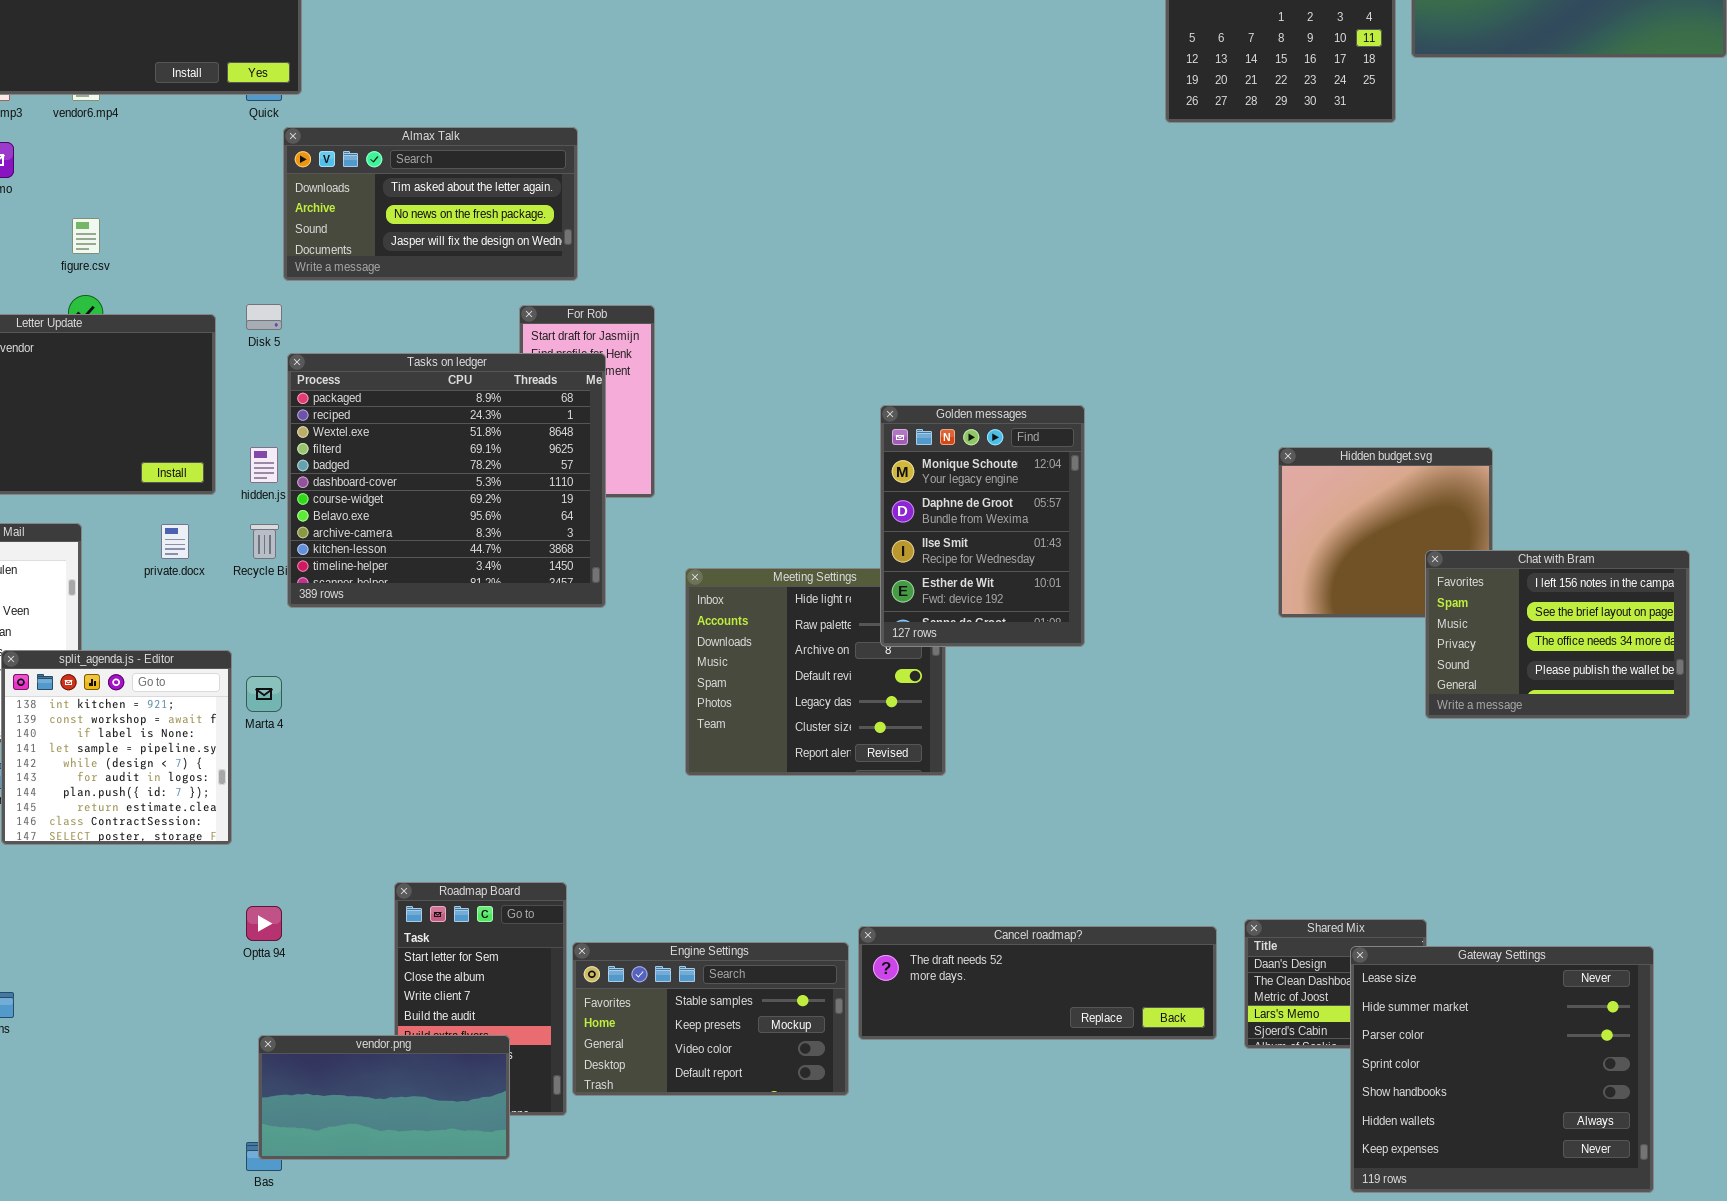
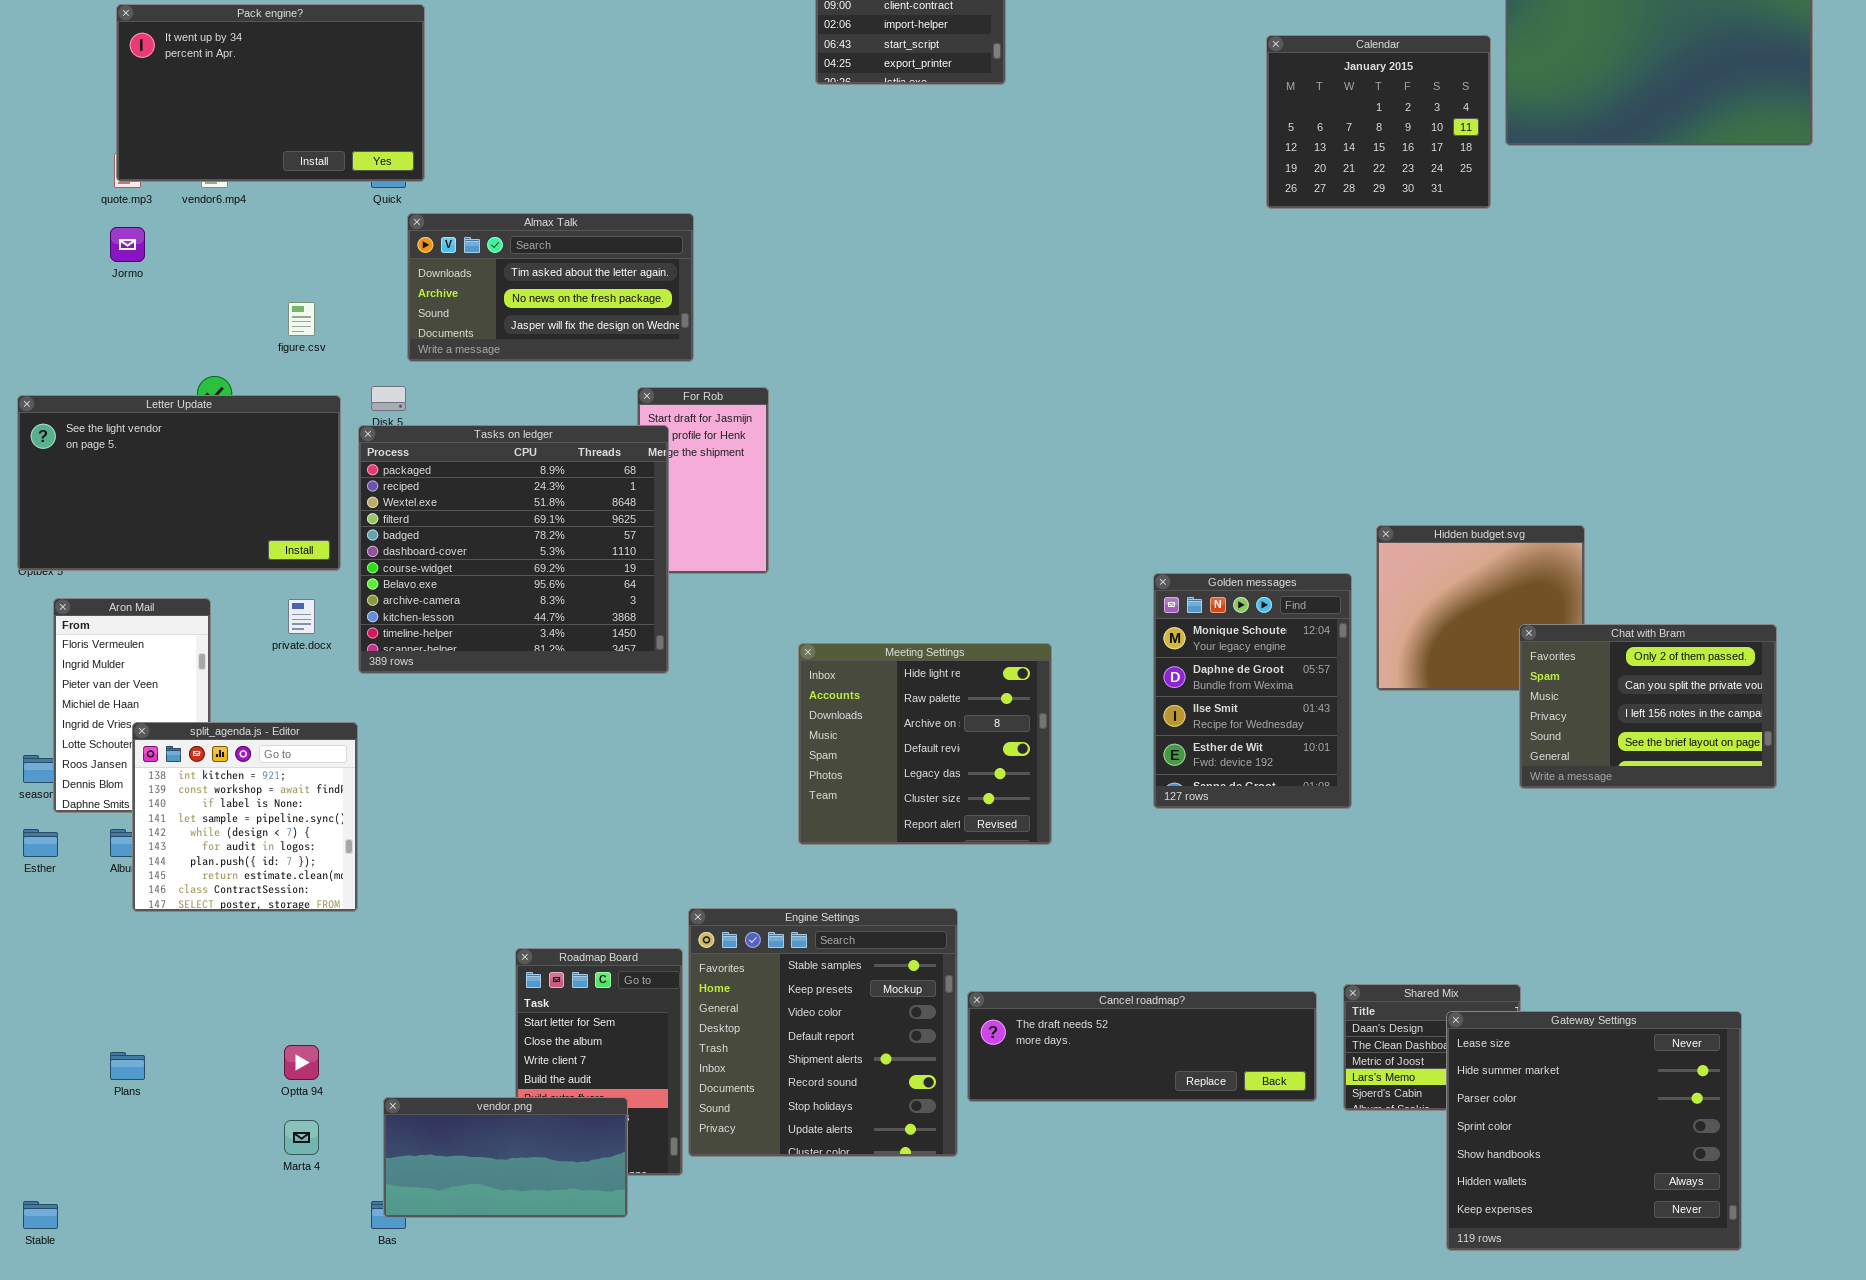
figure.csv: [72,218,100,254] -> [288,302,315,336], moved
Tasks on ledger: [287,353,606,608] -> [358,425,669,674], moved
Golden messages: [880,405,1085,647] -> [1153,573,1352,809], moved
Chat with Bram: [1425,550,1690,719] -> [1519,624,1777,789], scrolled up 2 rows
Marta 4: [246,676,282,712] -> [284,1120,319,1155], moved
Optta 94: [246,906,282,941] -> [284,1045,319,1080], moved
Engine Settings: [572,942,849,1096] -> [688,908,958,1157], resized

